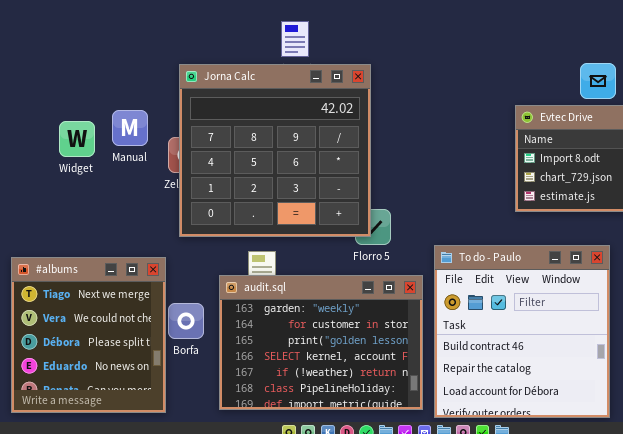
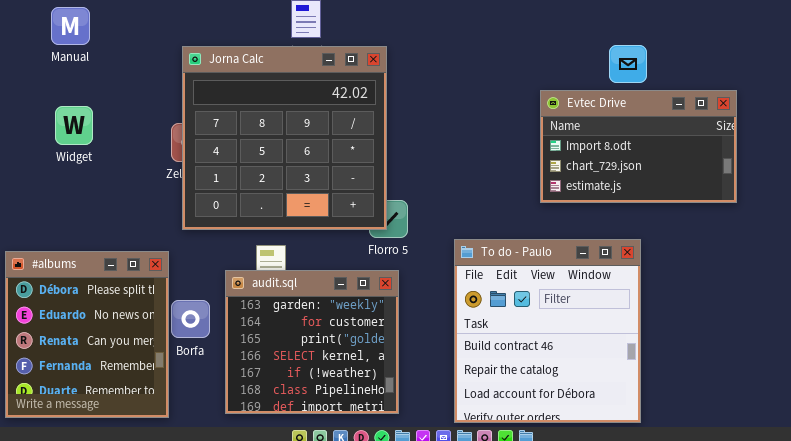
Manual: [112,110,148,146] -> [51,7,90,45], moved
#albums: [11,257,166,413] -> [5,251,169,418], scrolled down 2 rows
audit.sql: [219,275,423,410] -> [225,270,399,414], resized

